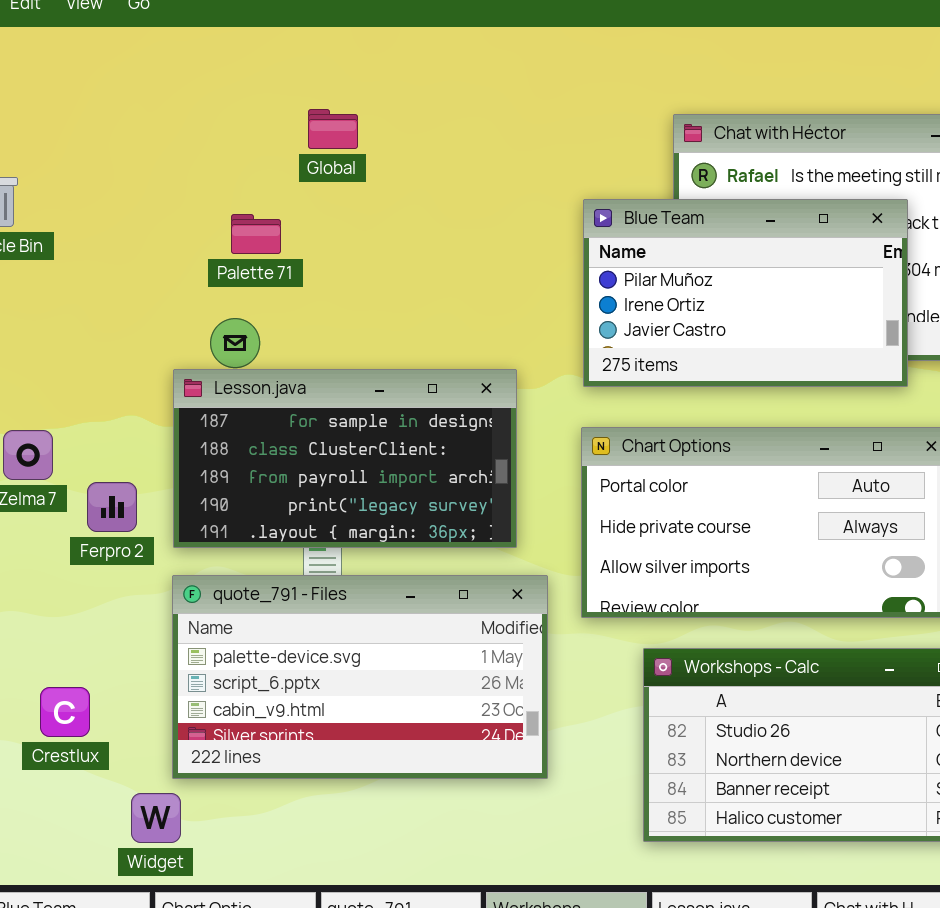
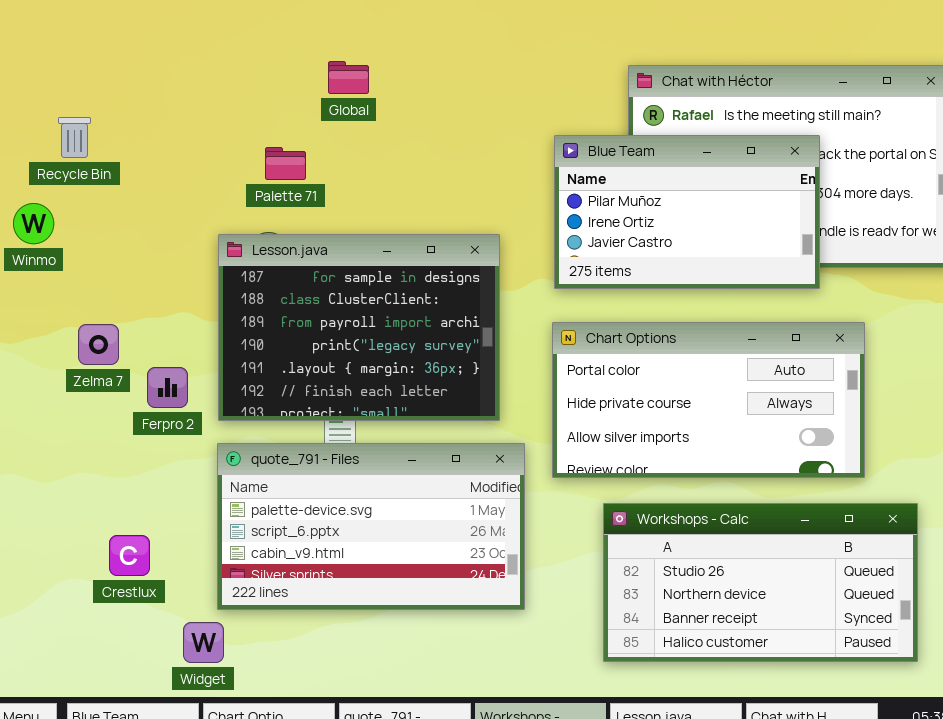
Lesson.java: [173,369,517,548] -> [218,234,500,421], resized

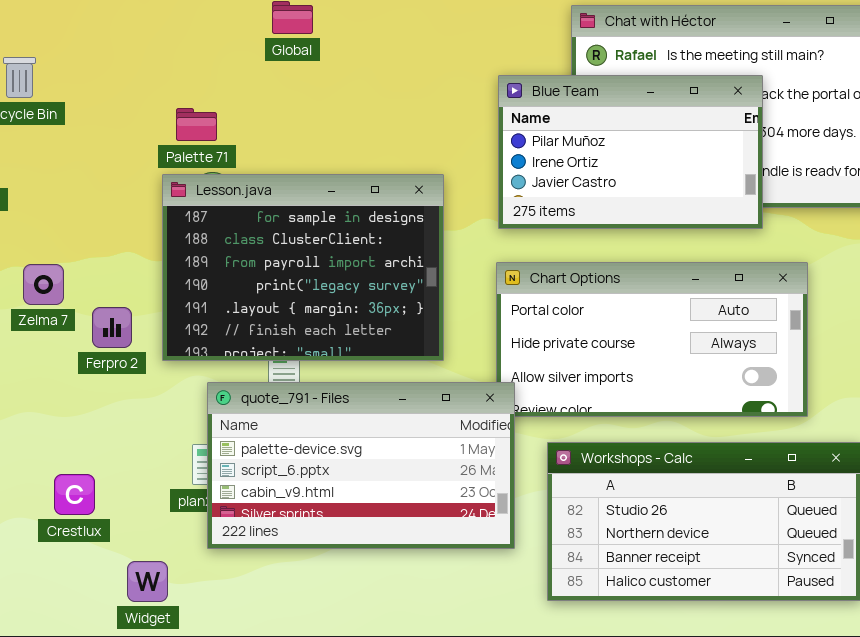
Palette 71: [265,147,306,180] -> [176,108,217,141], moved
quote_791 - Files: [217,443,525,610] -> [207,382,515,549], moved

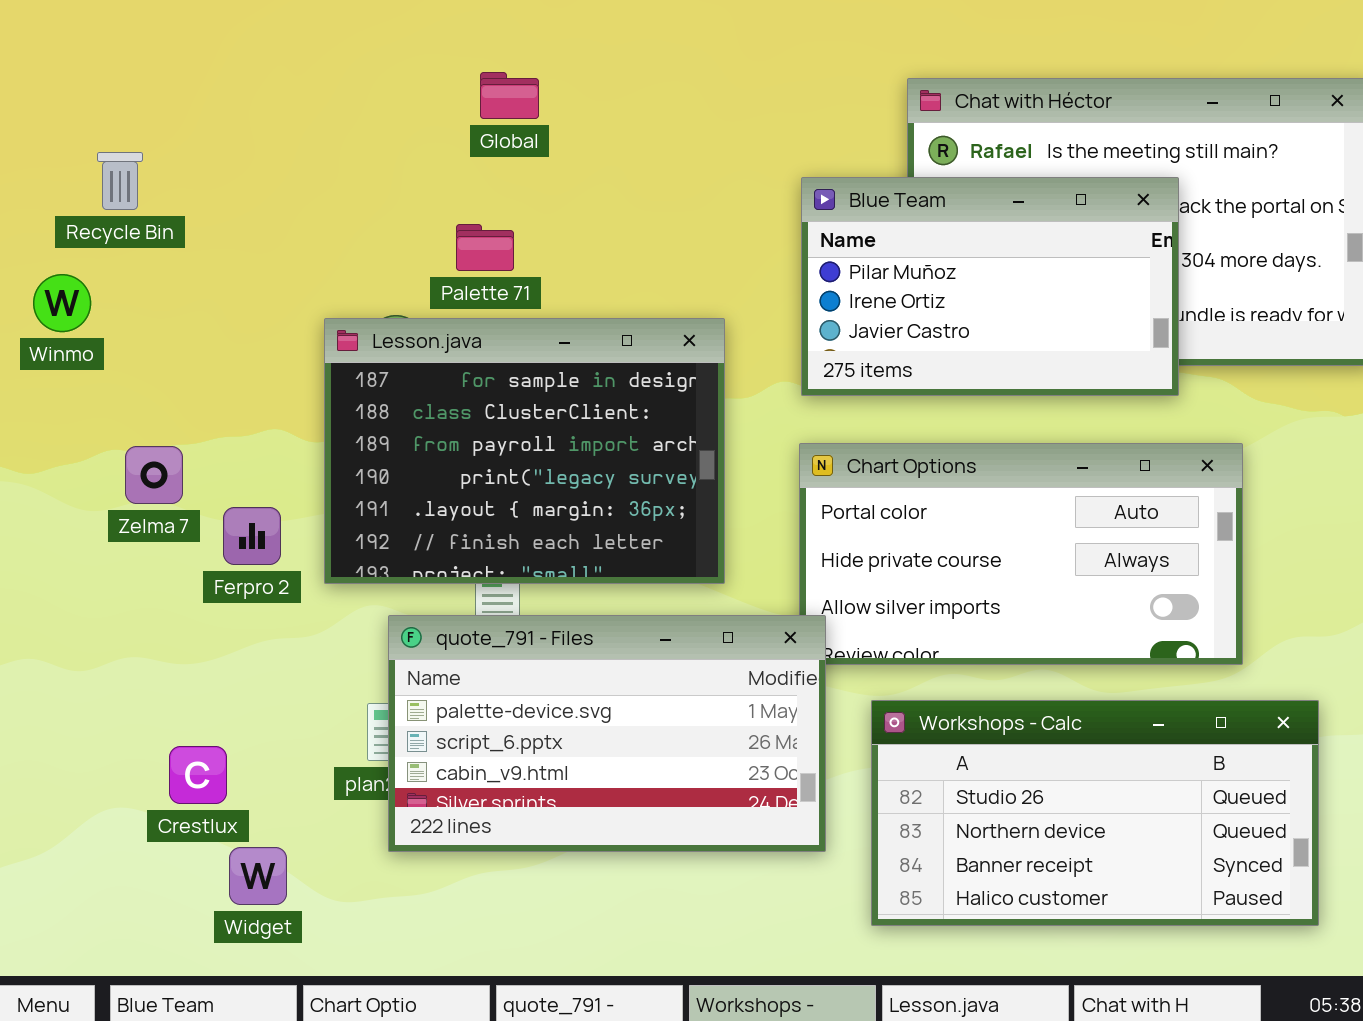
Palette 71: [176,108,217,141] -> [456,224,514,271], moved
Widget: [127,561,168,602] -> [229,847,287,905], moved

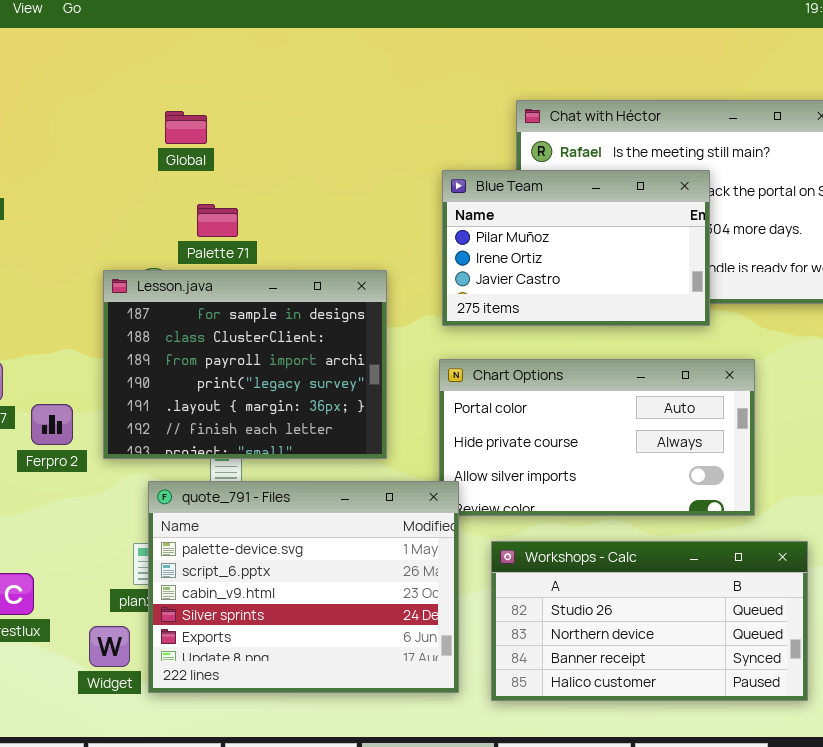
Global: [480,72,539,119] -> [165,111,207,144], moved
quote_791 - Files: [388,615,826,852] -> [148,481,459,693], resized
Widget: [229,847,287,905] -> [89,626,130,667], moved

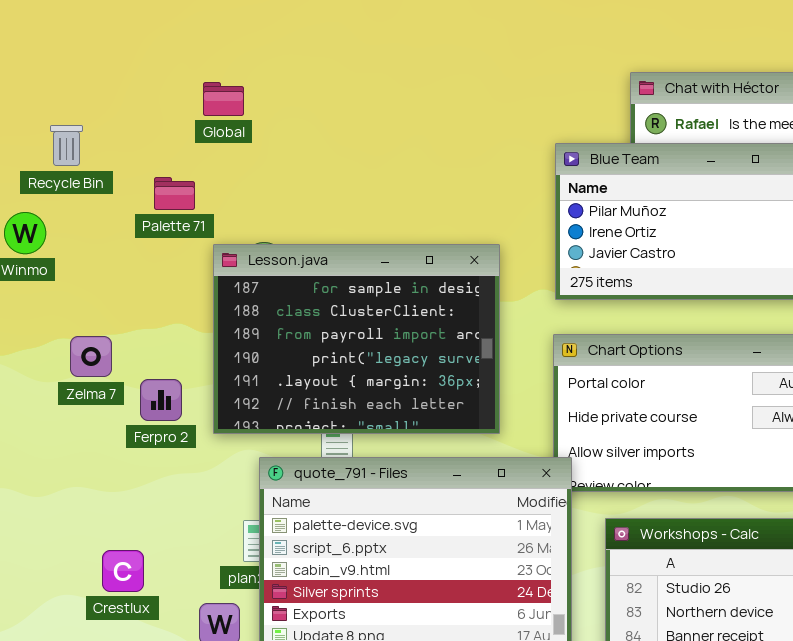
Global: [165,111,207,144] -> [203,82,244,116], moved
Palette 71: [197,204,238,237] -> [154,177,195,210], moved

